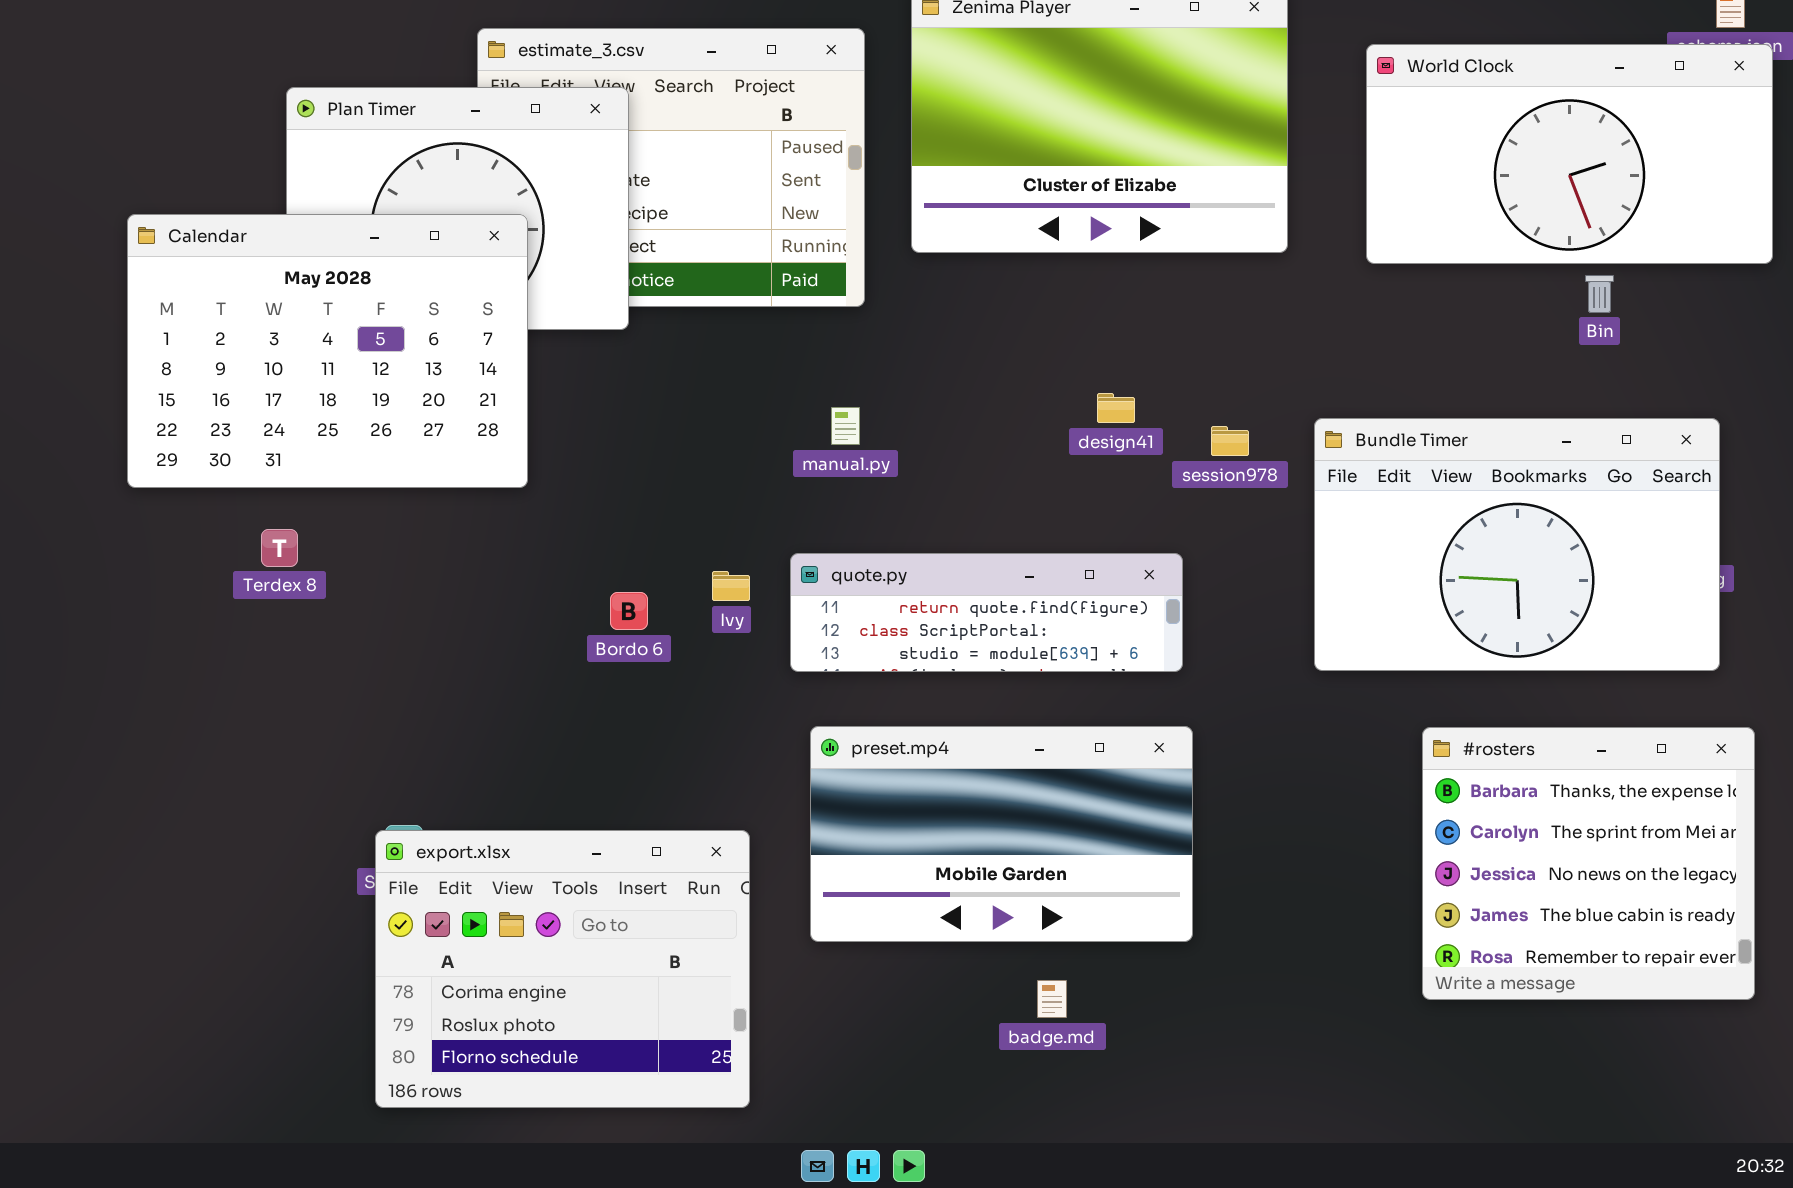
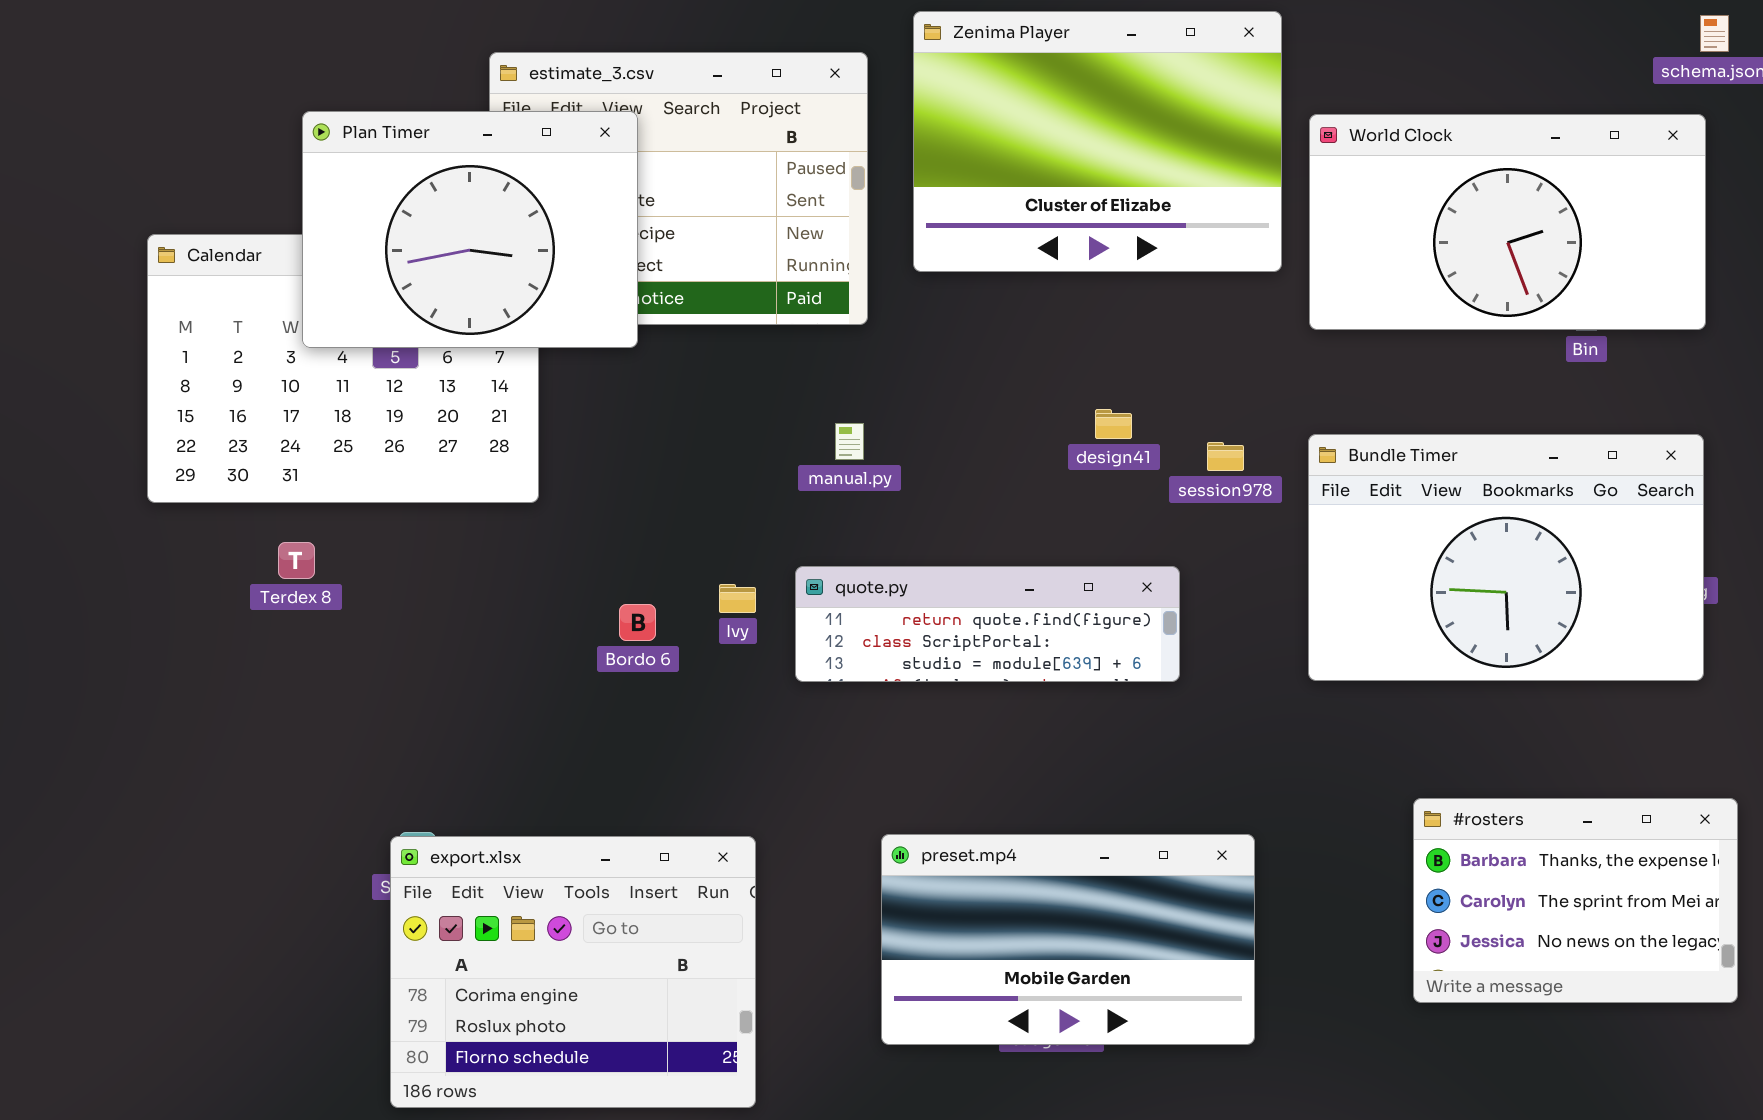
World Clock: [1366,44,1773,264] -> [1309,114,1706,330], moved
Plan Timer: [286,87,629,330] -> [302,111,638,348], raised
preset.mp4: [810,726,1193,942] -> [881,834,1255,1045], moved
#rosters: [1422,727,1755,1000] -> [1413,798,1738,1003], resized

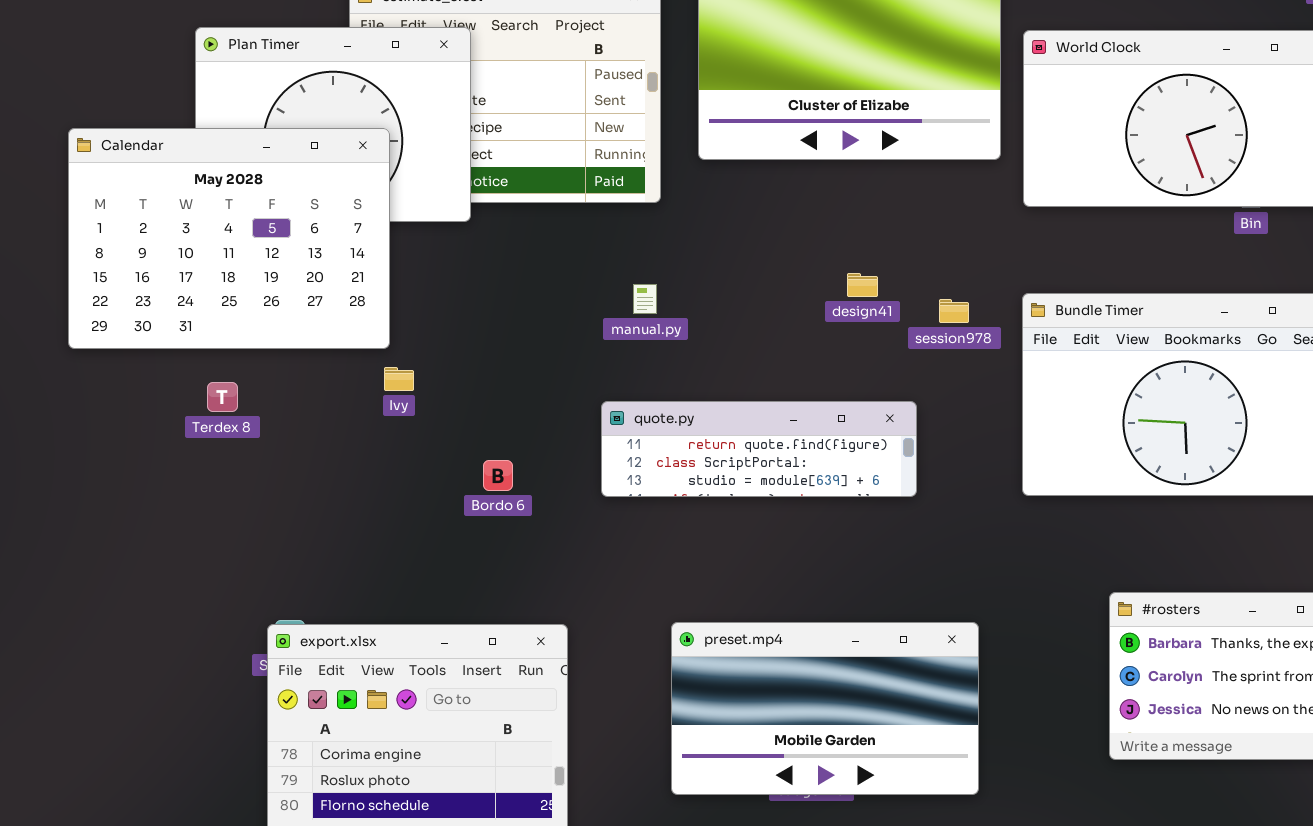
Calendar: [147,234,539,503] -> [68,128,390,349], raised
Terdex 8: [278,542,315,579] -> [207,382,238,412], moved
Ivy: [719,584,756,613] -> [384,367,414,391], moved
Bordo 6: [619,604,656,641] -> [483,460,513,491], moved

